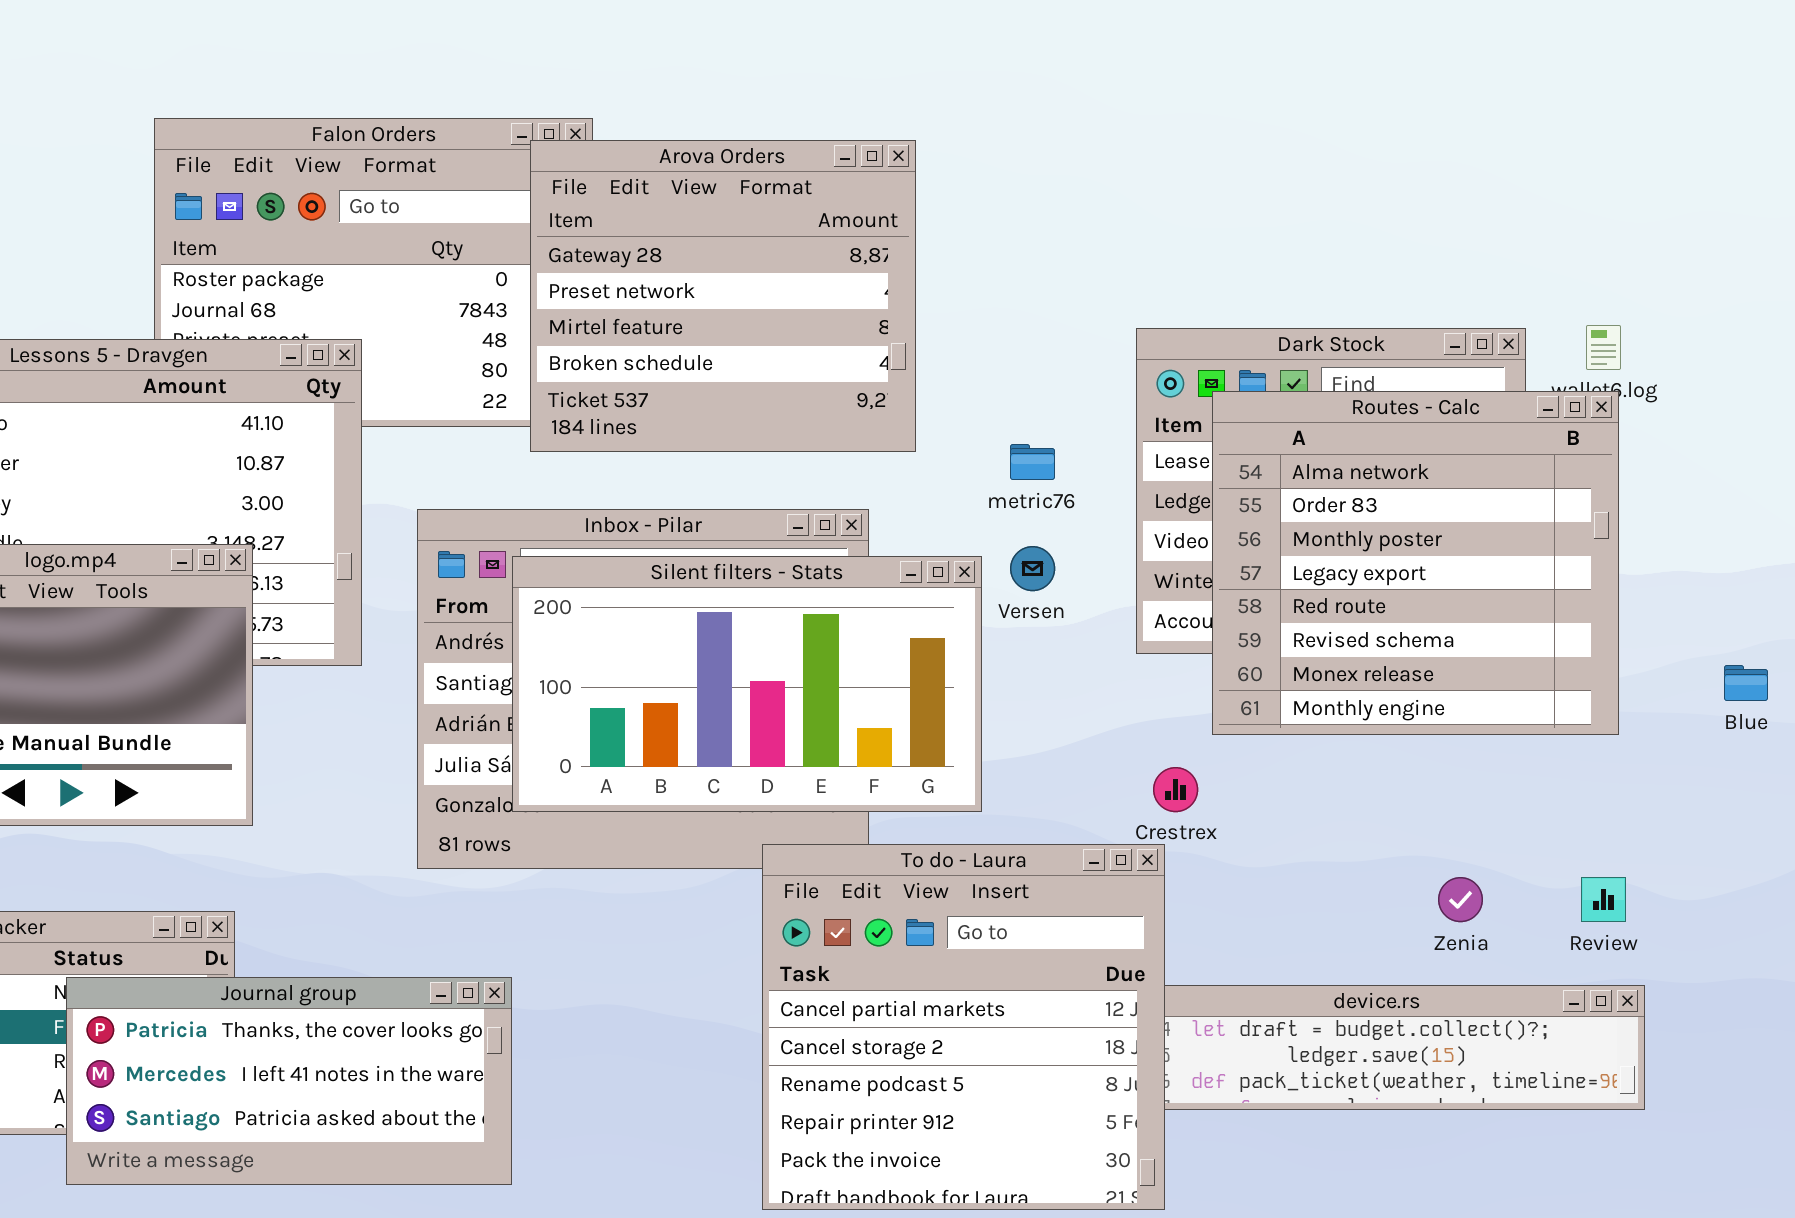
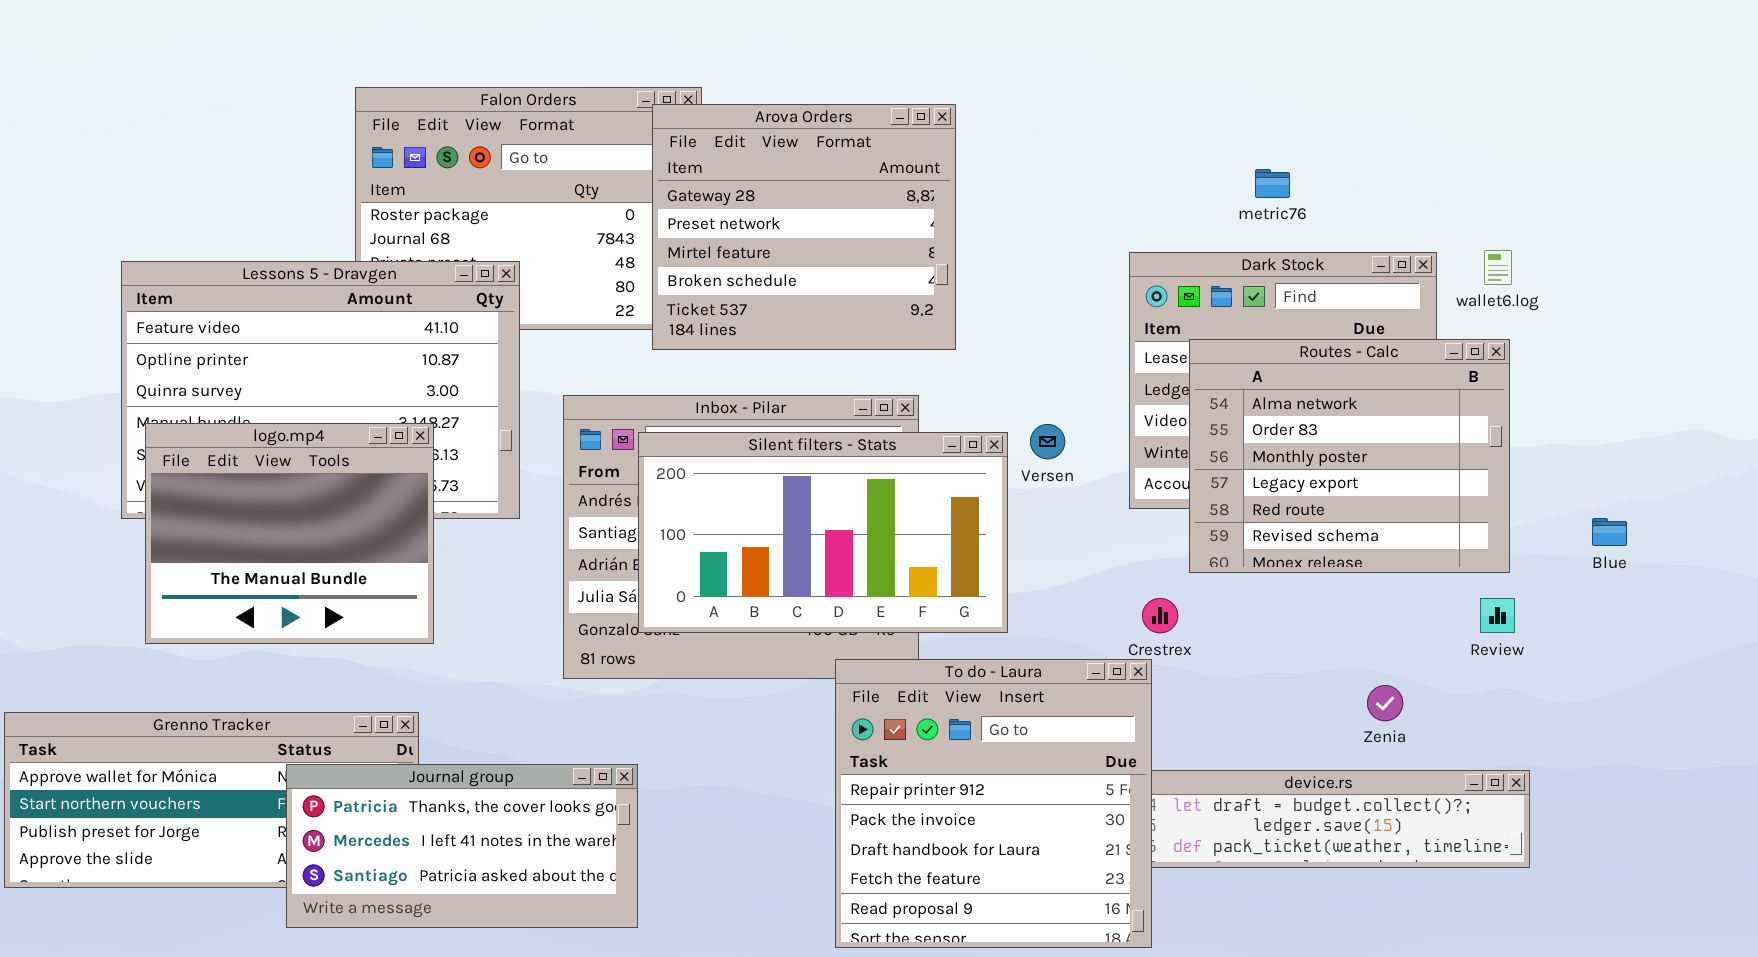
Routes - Calc: [1212,391,1619,735] -> [1189,339,1510,573], resized
metric76: [1010,444,1055,480] -> [1255,169,1290,198], moved
To do - Laura: [762,844,1165,1210] -> [835,659,1152,948], scrolled down 3 rows
Review: [1581,877,1626,922] -> [1480,598,1515,633], moved

